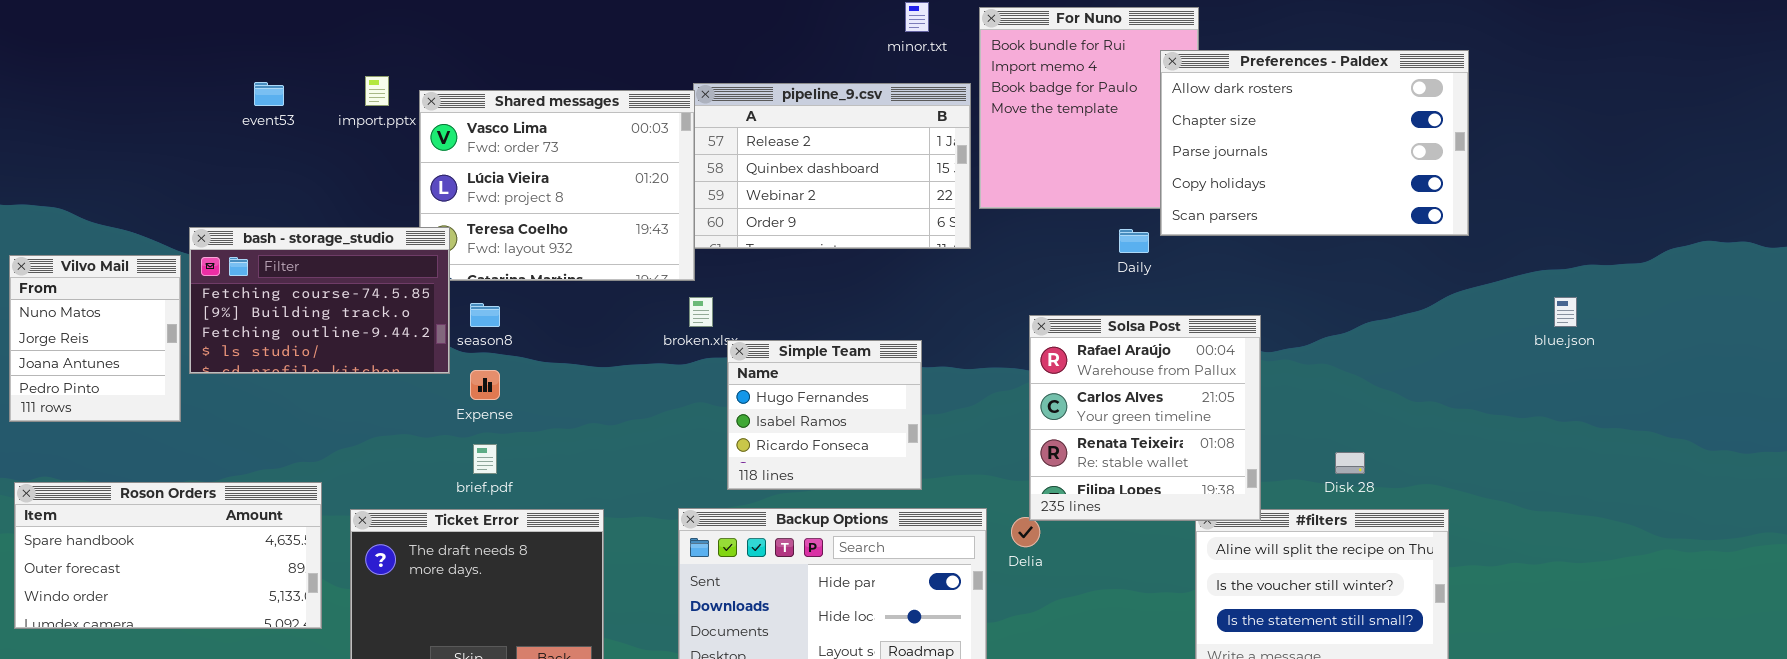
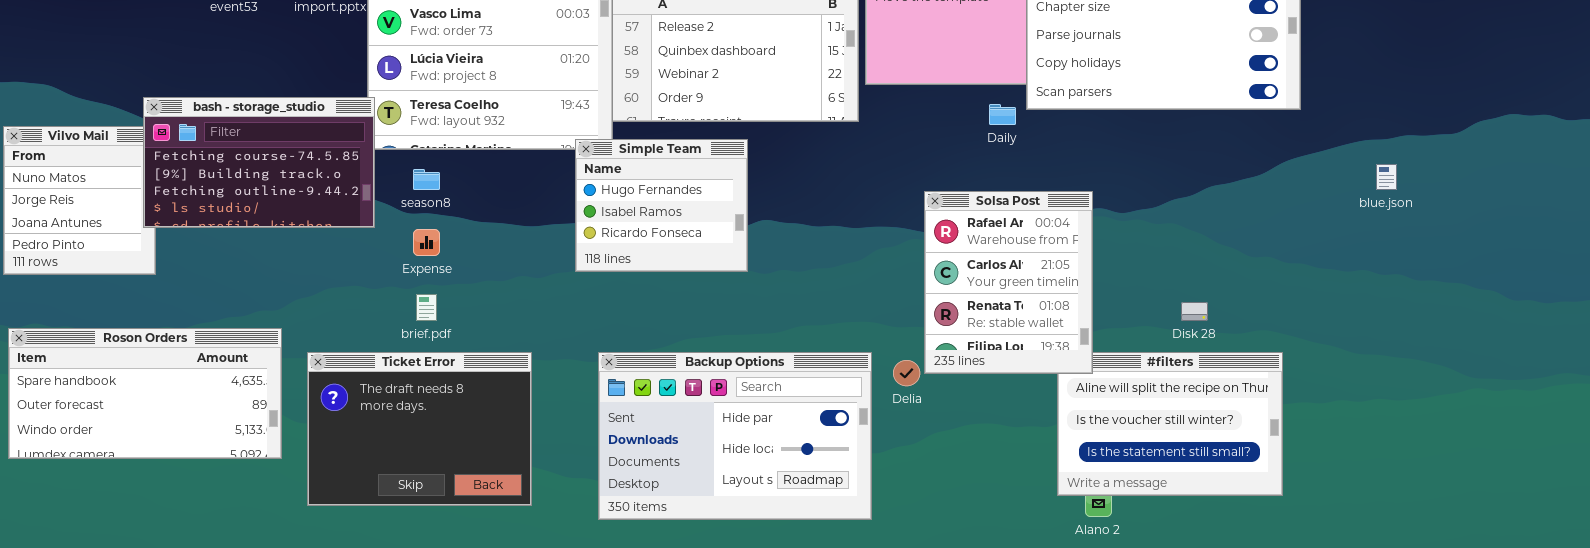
bash - storage_studio: [189,227,450,374] -> [143,97,375,228], moved
Solsa Post: [1029,315,1261,521] -> [924,191,1093,374], moved, resized
Simple Team: [727,340,922,490] -> [575,139,748,272], moved

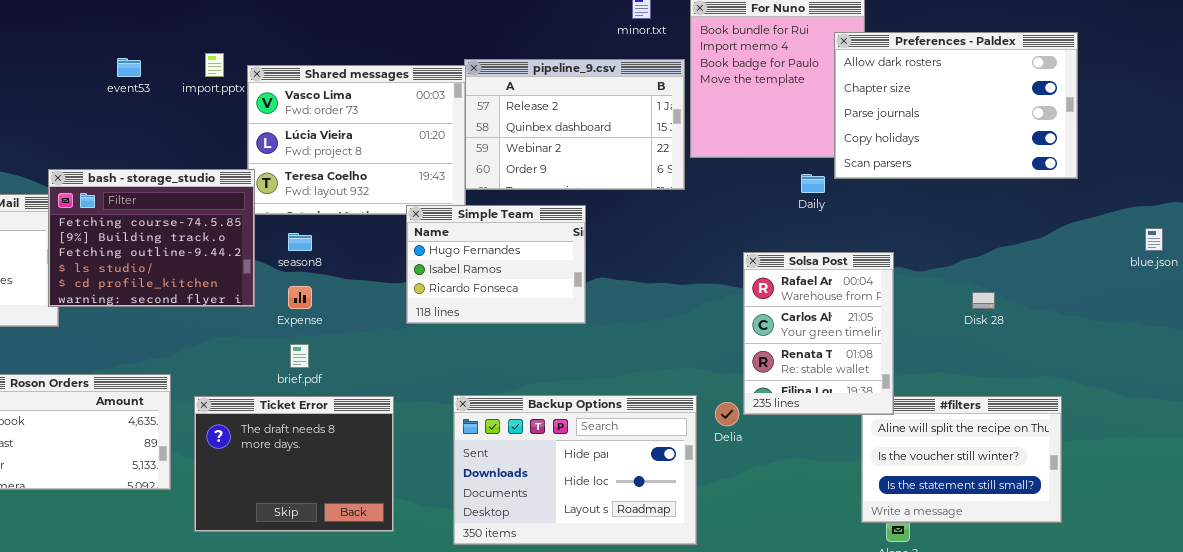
bash - storage_studio: [143,97,375,228] -> [48,169,255,307], resized
Simple Team: [575,139,748,272] -> [406,205,586,324], resized
Disk 28: [1181,302,1208,321] -> [972,292,995,309], moved

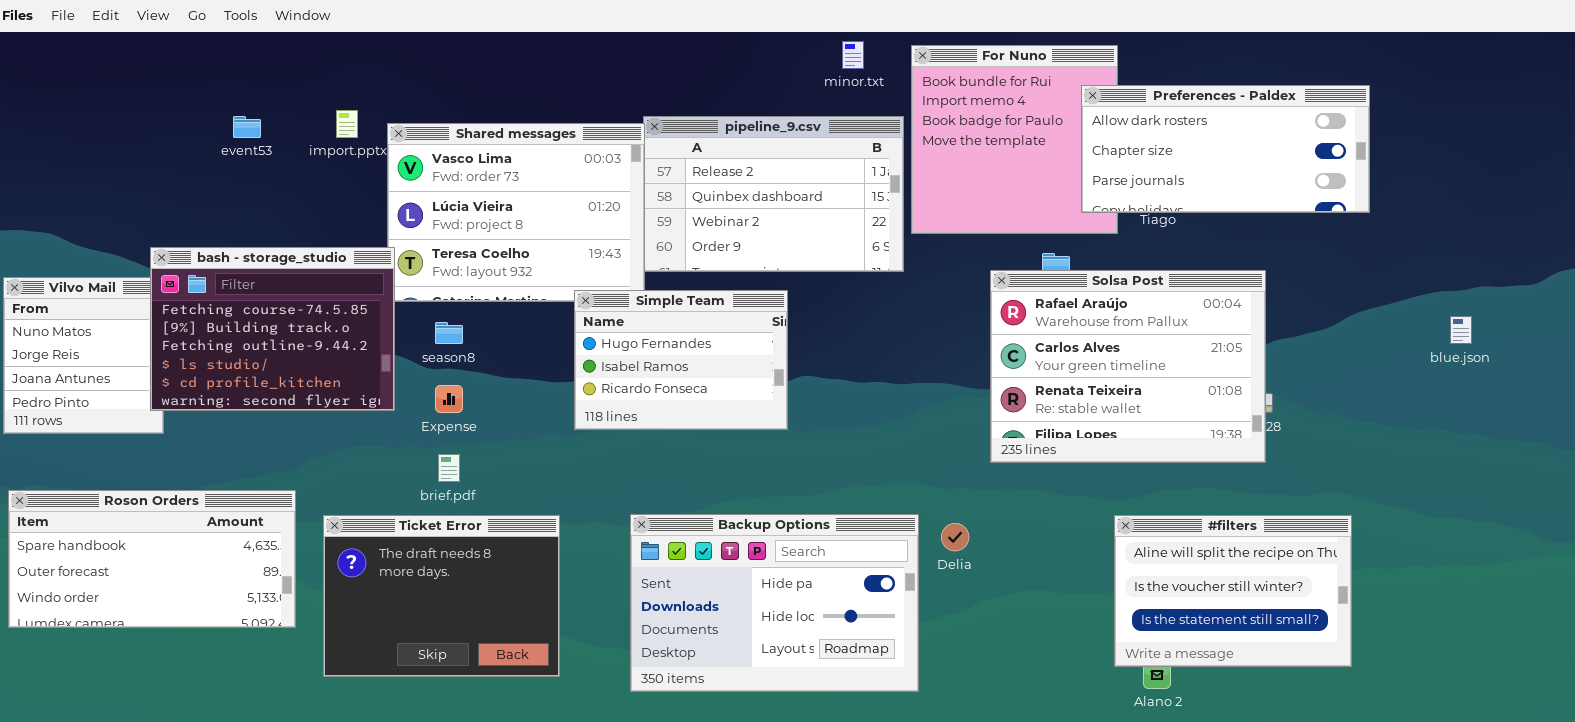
Preferences - Paldex: [834,32,1078,179] -> [1081,85,1370,213], resized
Solsa Post: [743,252,894,415] -> [990,270,1266,463], moved, resized

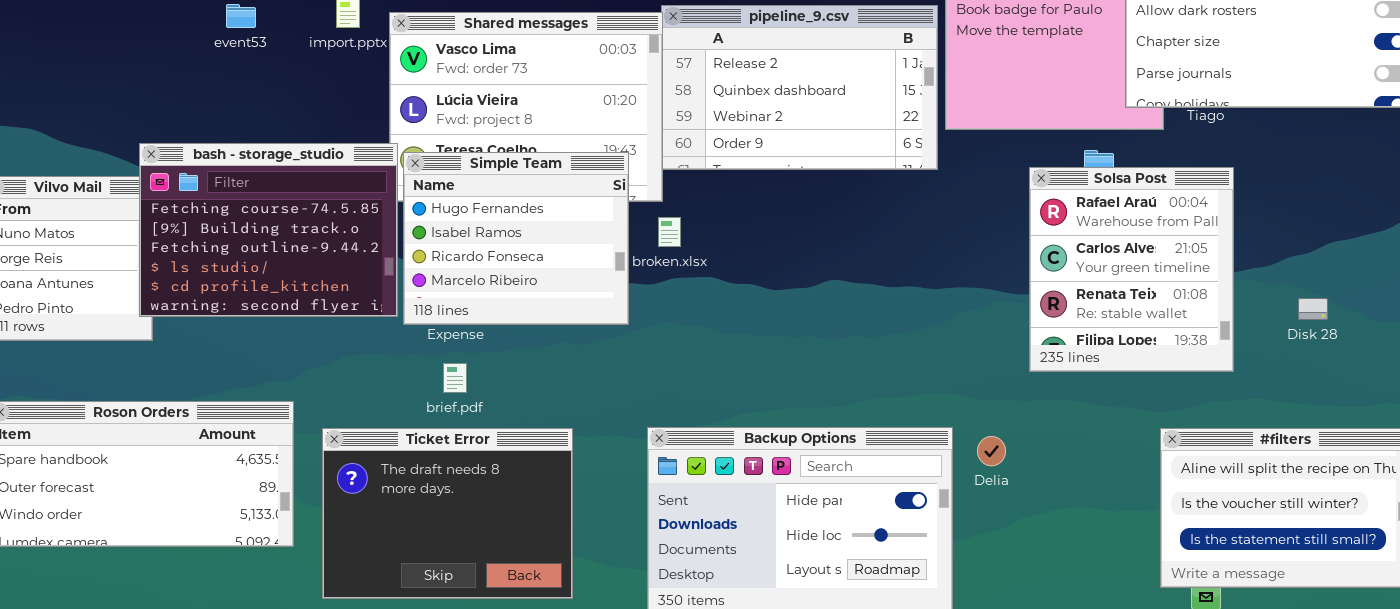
Solsa Post: [990,270,1266,463] -> [1029,167,1234,372], resized
Simple Team: [574,290,788,430] -> [403,152,629,325], moved, resized

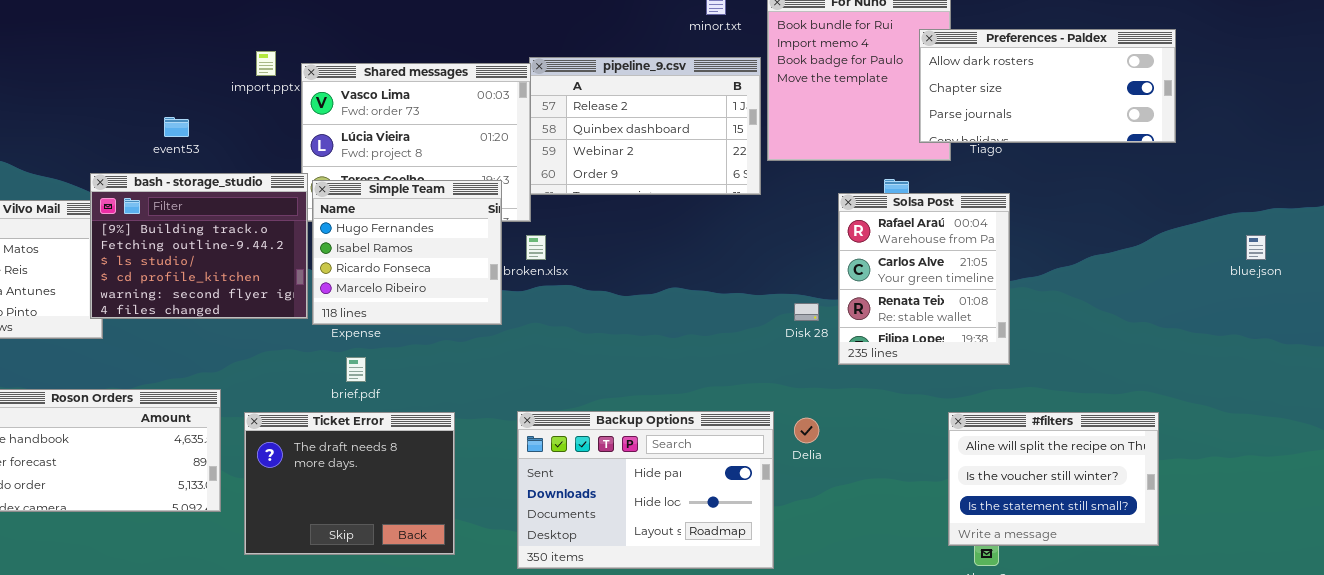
event53: [226,4,256,28] -> [164,117,189,137], moved
bash - storage_studio: [139,143,398,317] -> [90,173,308,319], scrolled down 1 row
Disk 28: [1298,298,1328,320] -> [794,303,819,321], moved

